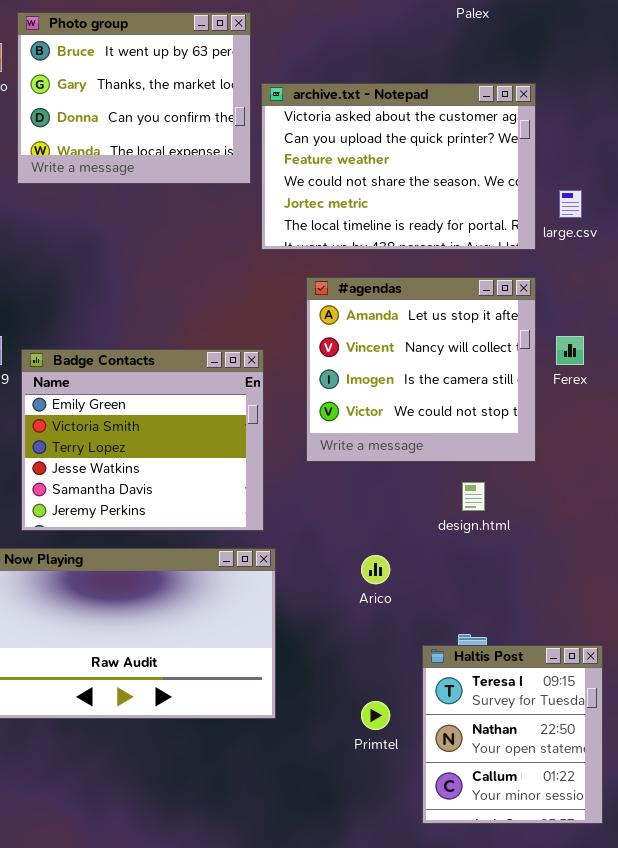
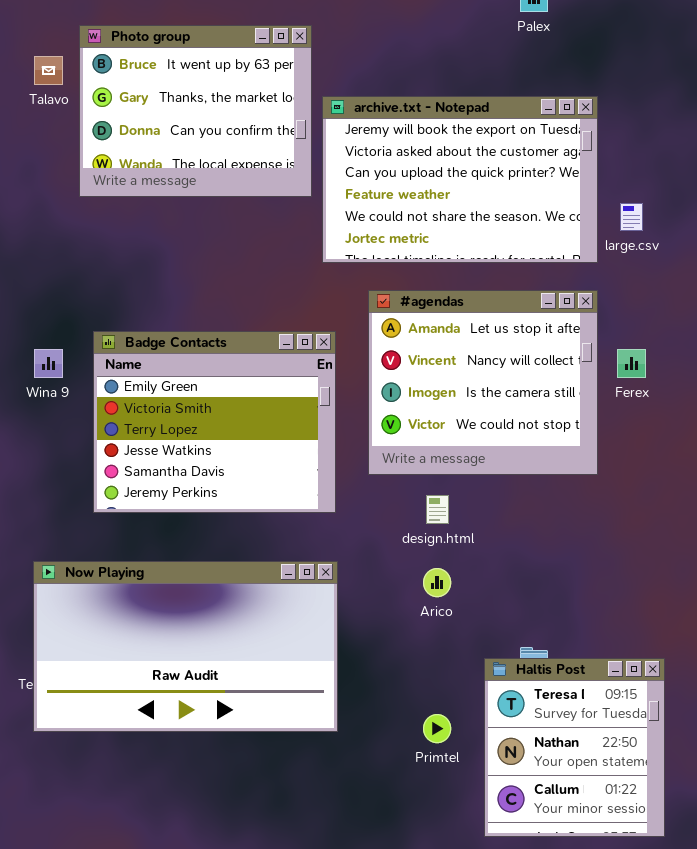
archive.txt - Notepad: [261,83,536,250] -> [322,96,598,263], scrolled up 1 row
Badge Contacts: [21,349,264,531] -> [93,331,336,513], moved
design.html: [462,482,485,511] -> [426,495,449,524], moved

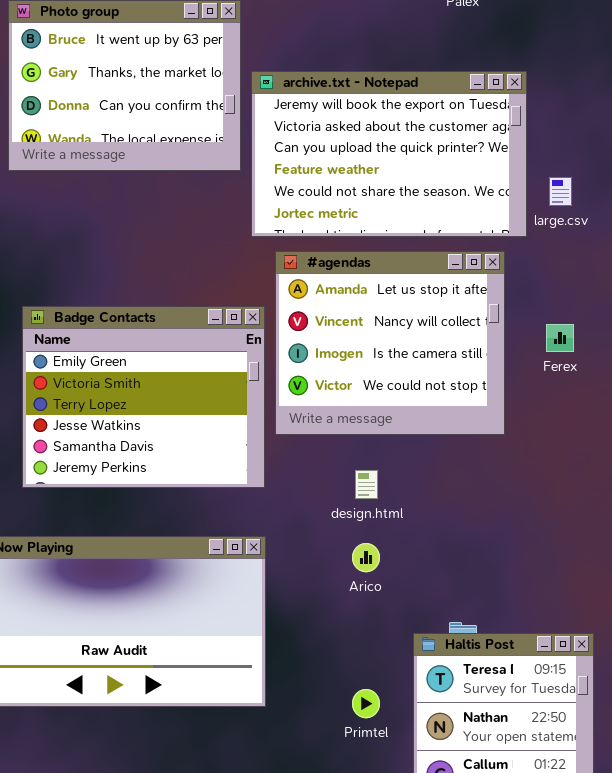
#agendas: [368,290,598,475] -> [275,251,505,435], moved

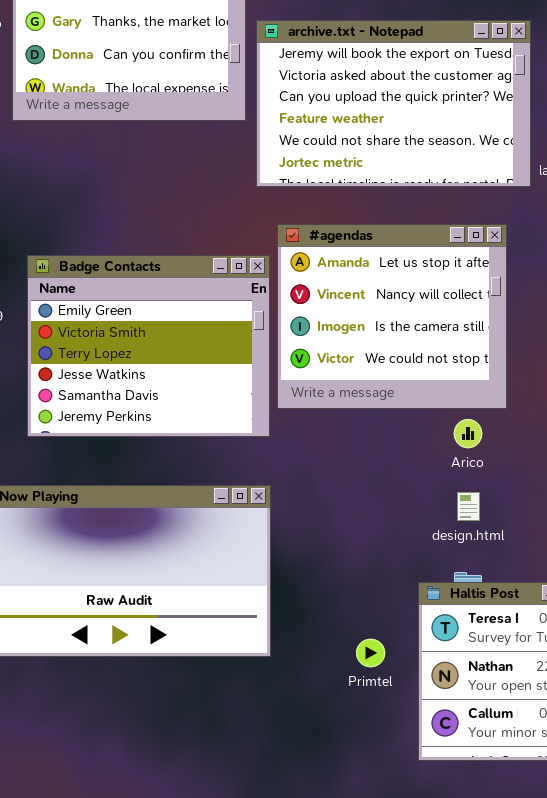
#agendas: [275,251,505,435] -> [277,224,507,409], moved
design.html: [355,470,378,499] -> [457,492,480,521], moved
Arico: [352,543,380,572] -> [454,419,482,448], moved

